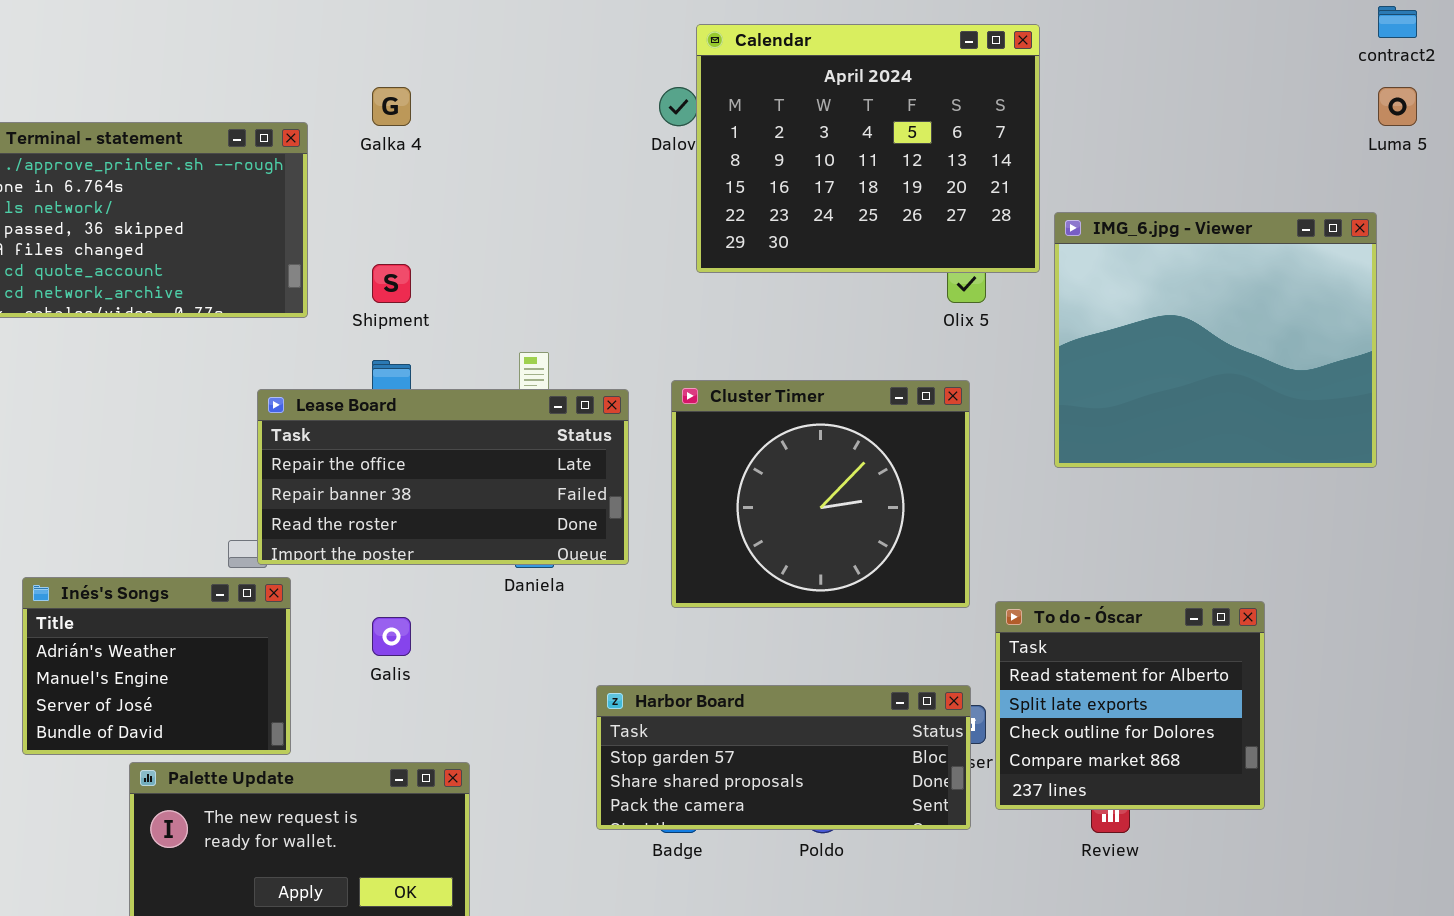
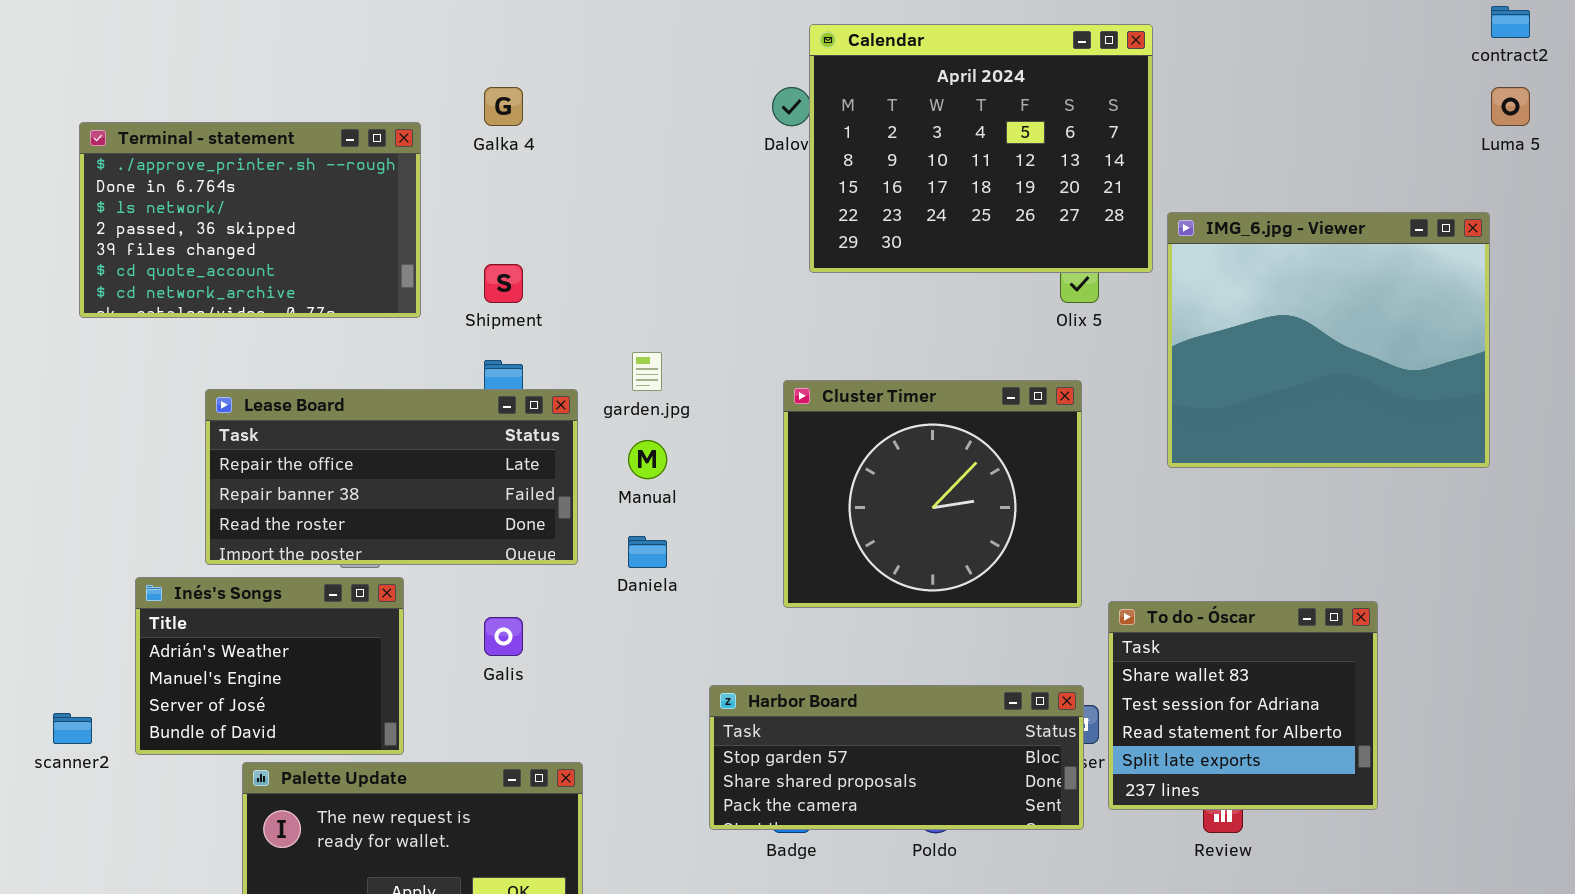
Lease Board: [257,389,629,565] -> [205,389,578,565], moved
To do - Óscar: [995,601,1265,810] -> [1108,601,1378,810], scrolled up 2 rows

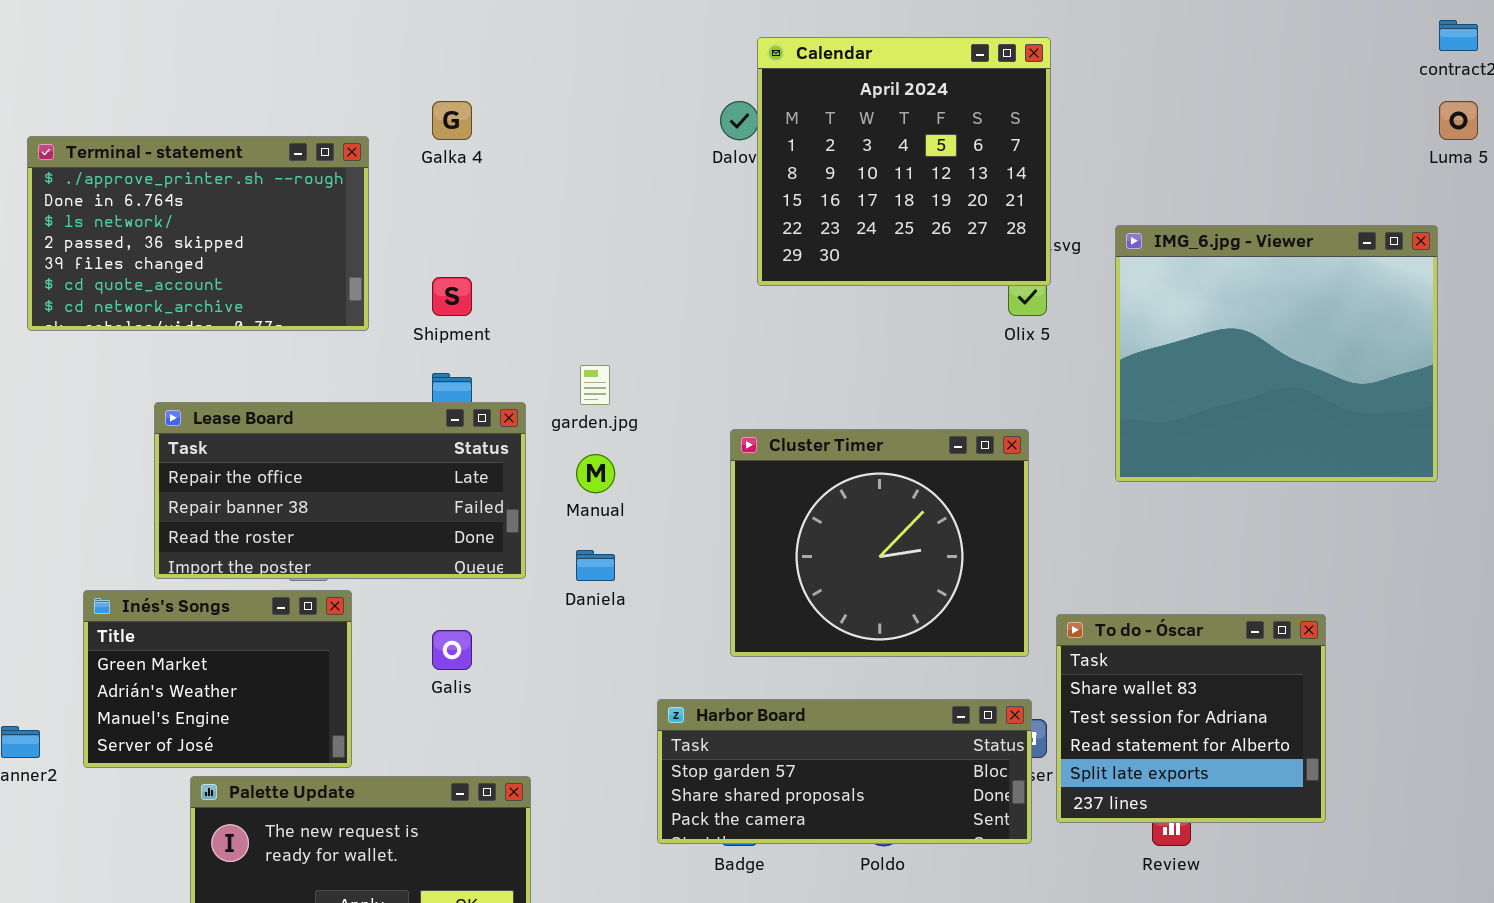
Calendar: [809,24,1153,273] -> [757,37,1051,286], resized
Cluster Timer: [783,380,1082,608] -> [730,429,1029,657], moved
Inés's Songs: [135,577,404,755] -> [83,590,352,768], scrolled up 1 row

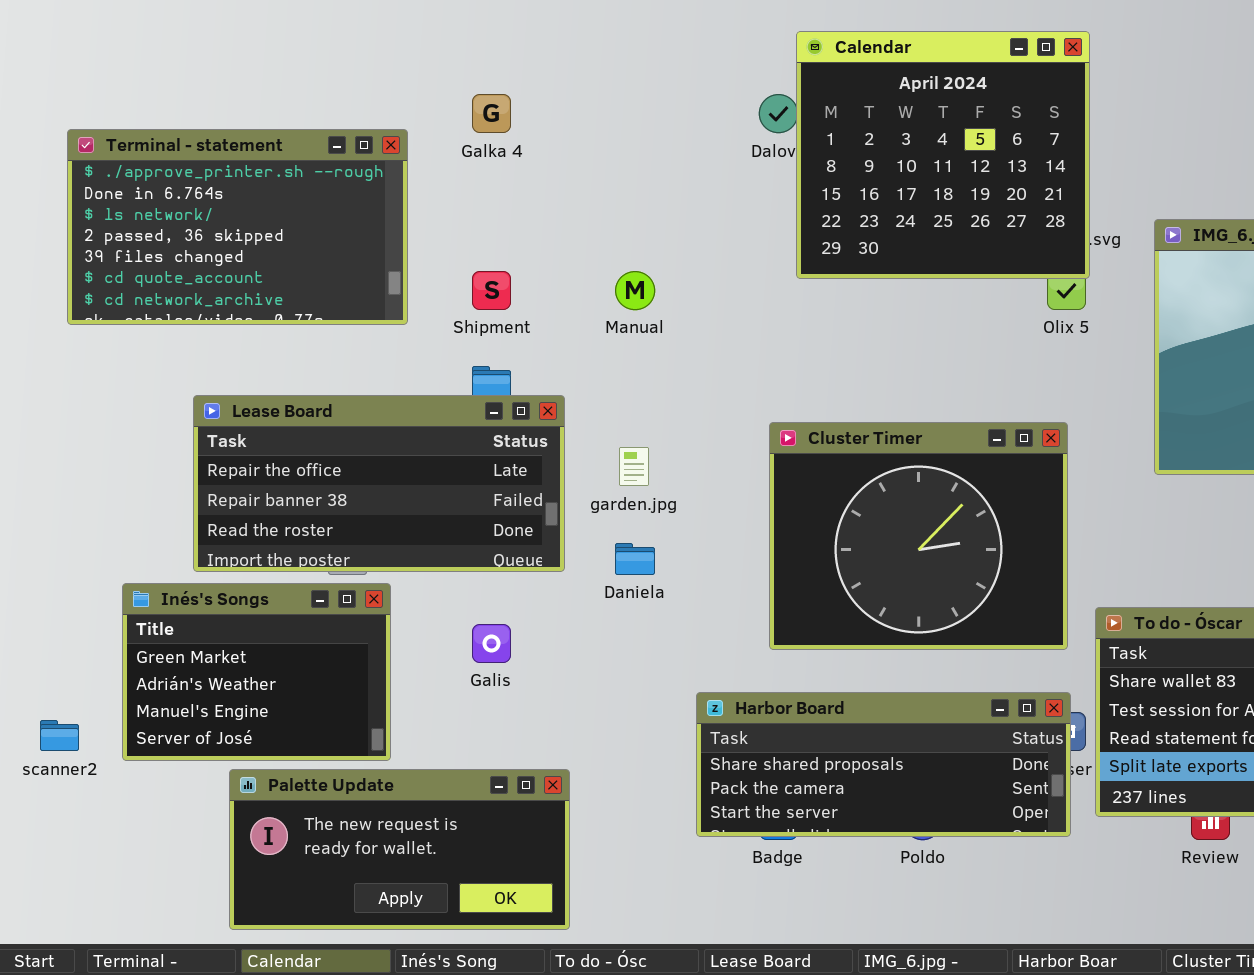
garden.jpg: [580,365,610,405] -> [619,447,649,486], moved
Manual: [576,454,615,493] -> [615,271,655,310], moved
Harbor Board: [657,699,1032,844] -> [696,692,1071,837], scrolled down 1 row

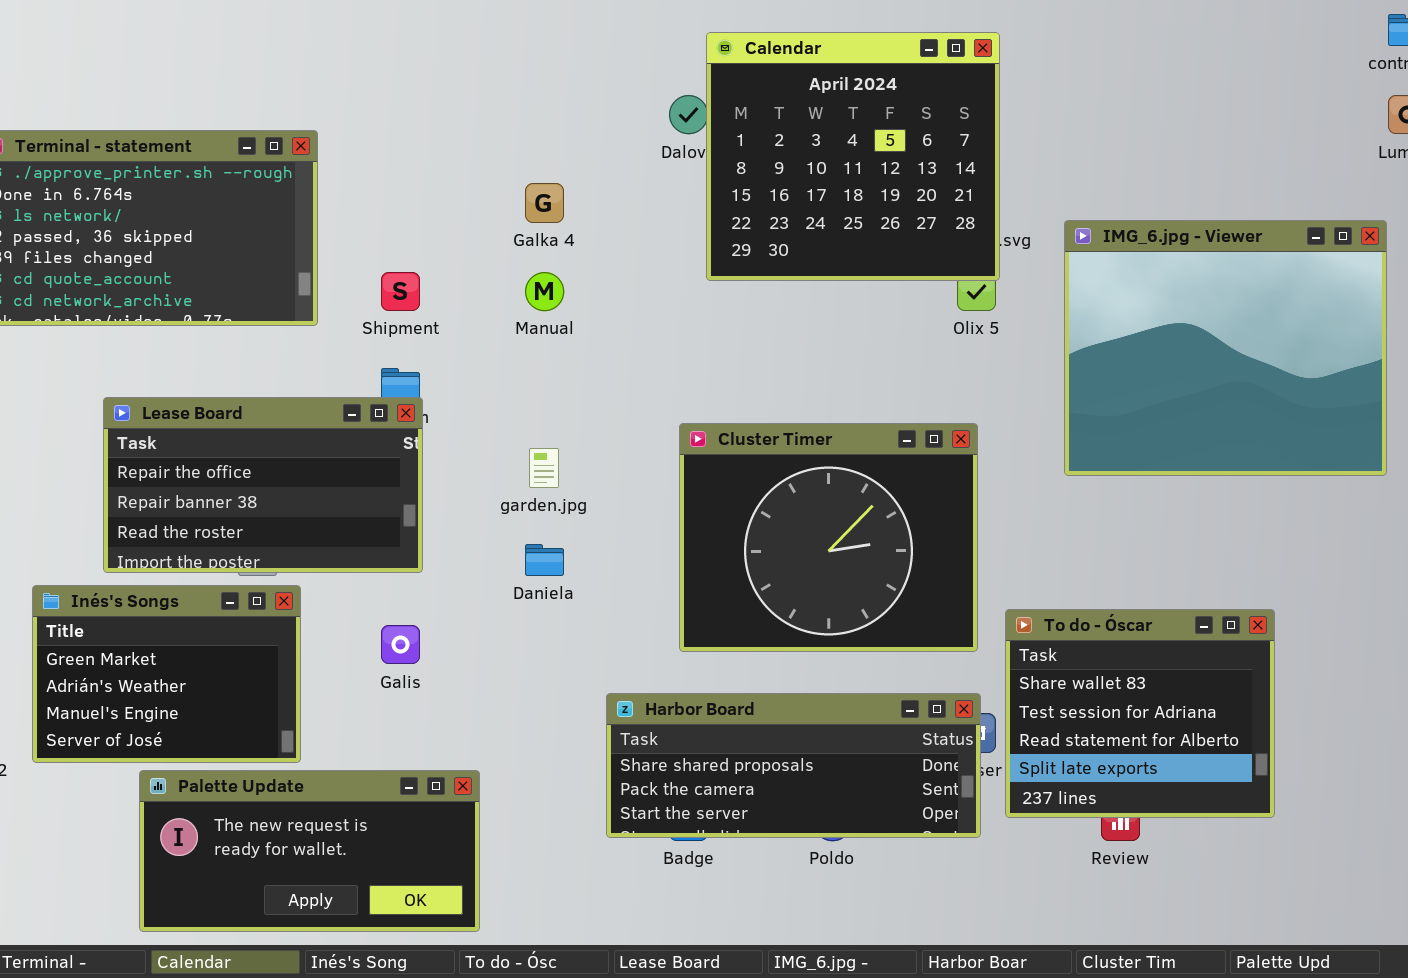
Galka 4: [472,94,511,133] -> [525,183,564,223], moved
Lease Board: [193,395,565,572] -> [103,397,423,573], resized

